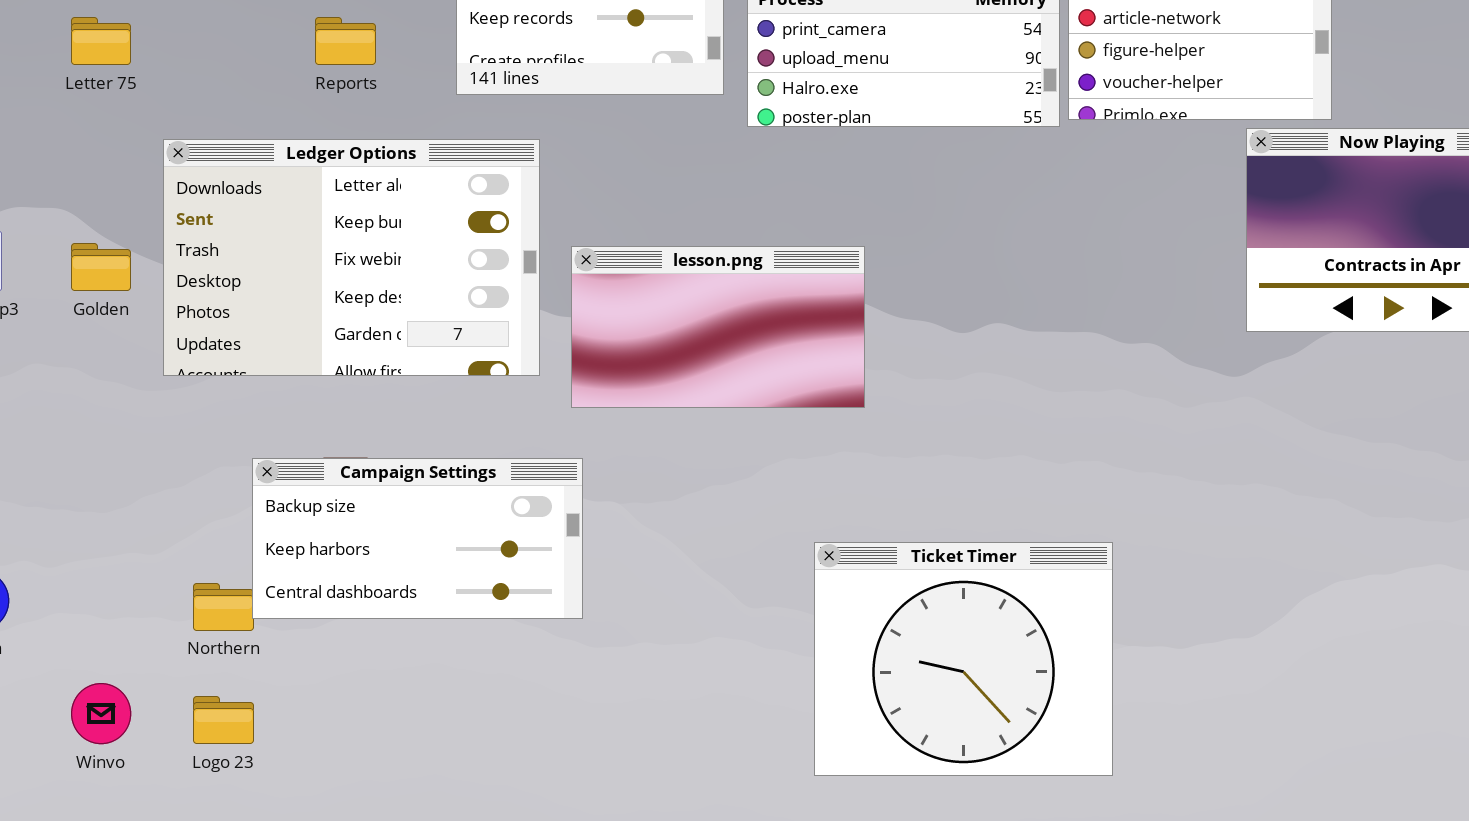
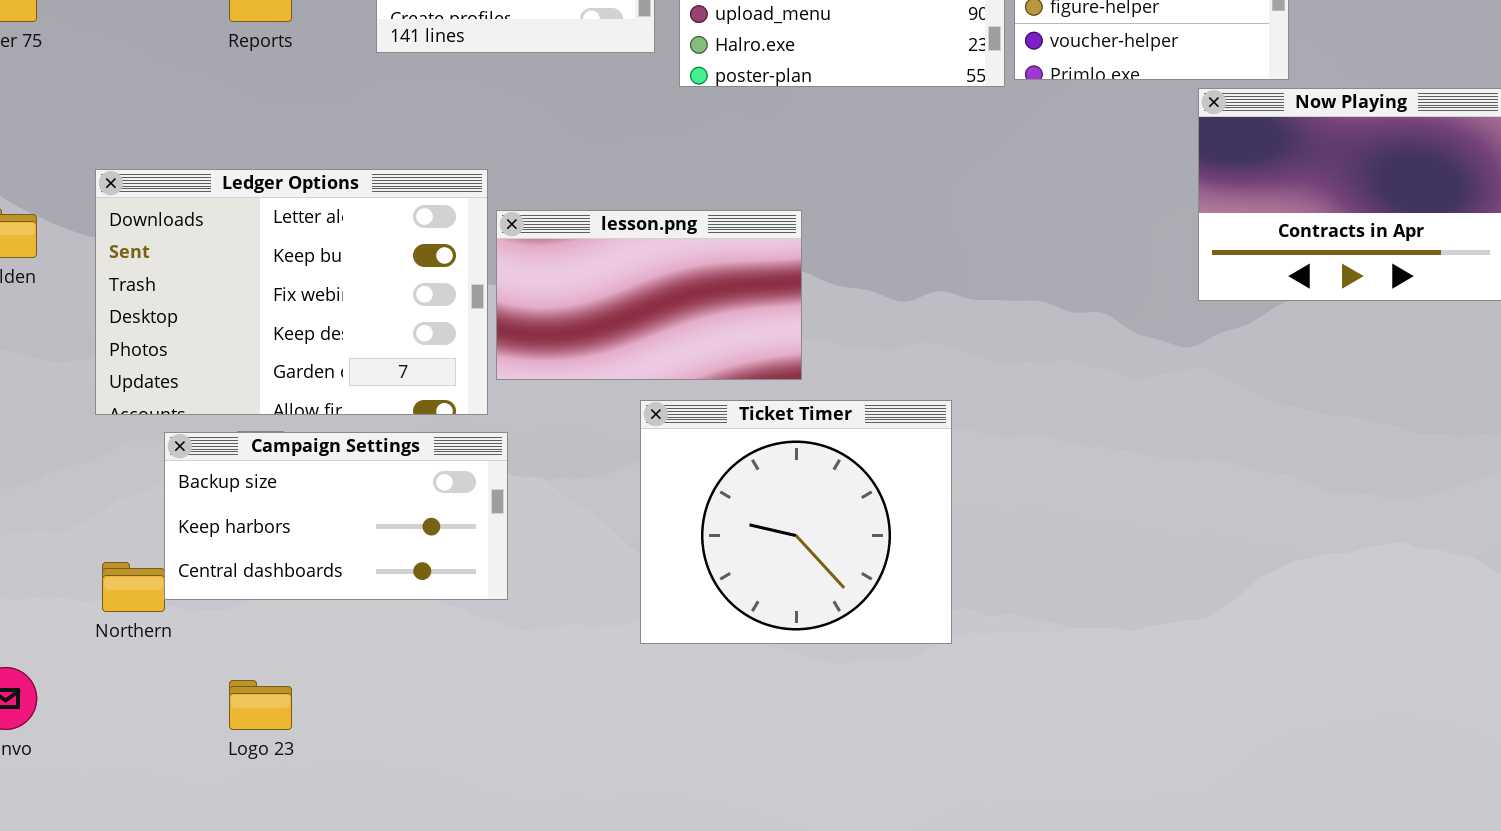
Ledger Options: [163,139,540,376] -> [95,169,488,415], moved
Ticket Timer: [814,542,1113,776] -> [640,400,952,644], moved
Logo 23: [193,696,254,744] -> [229,680,292,730], moved

